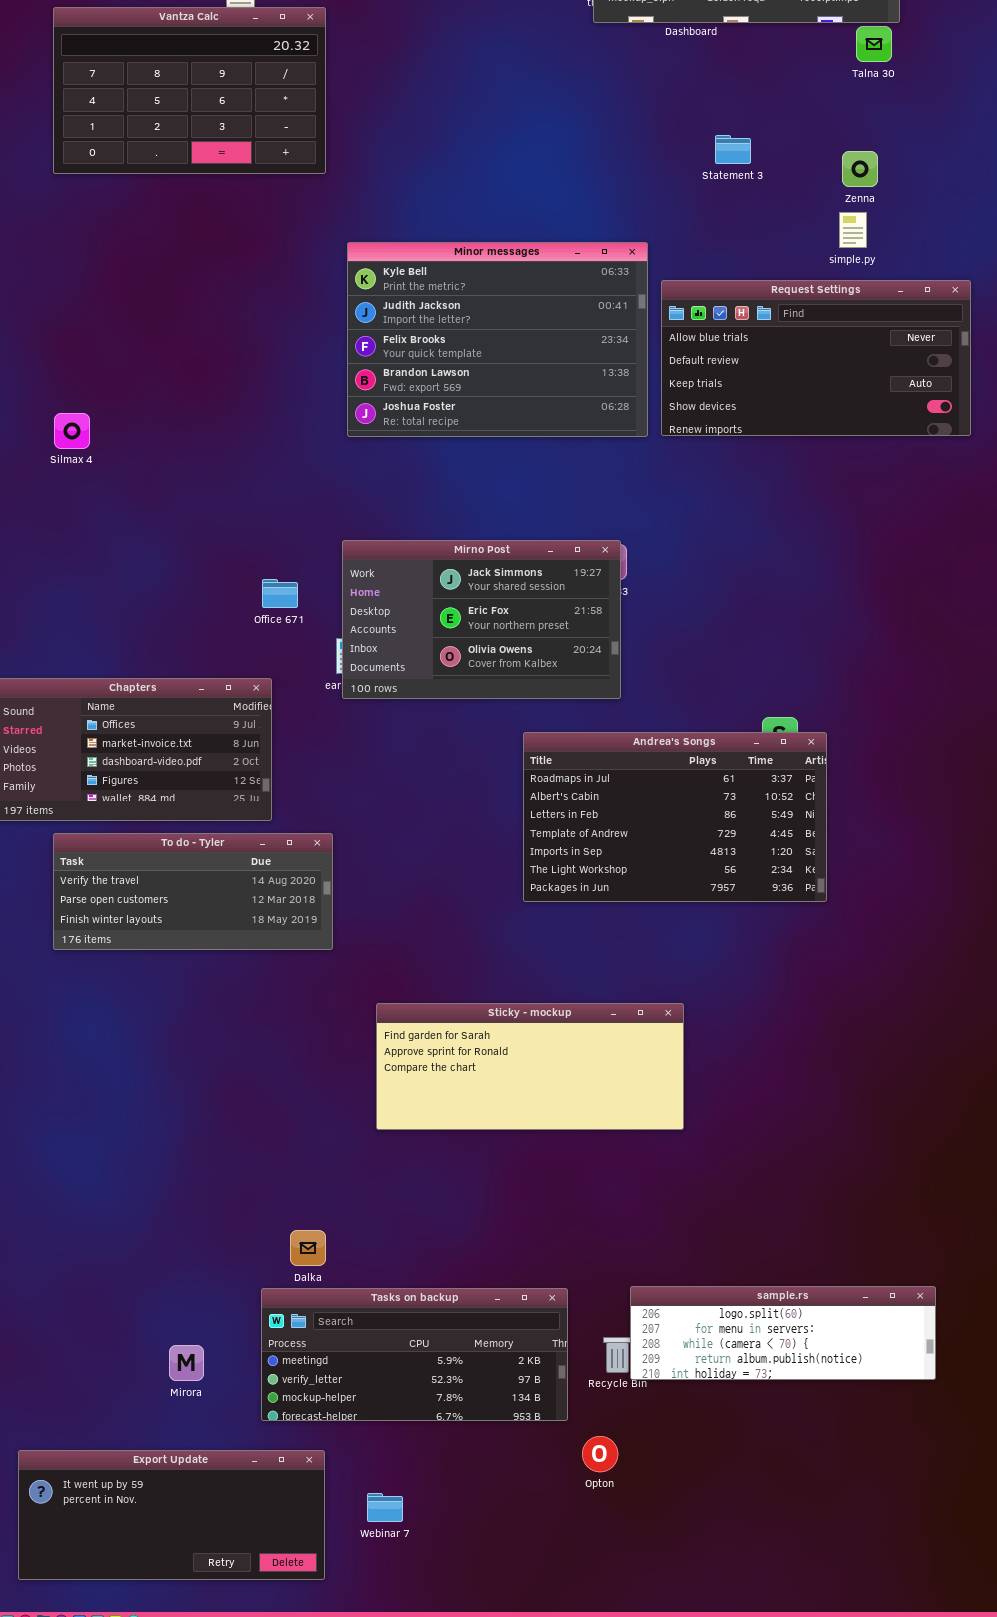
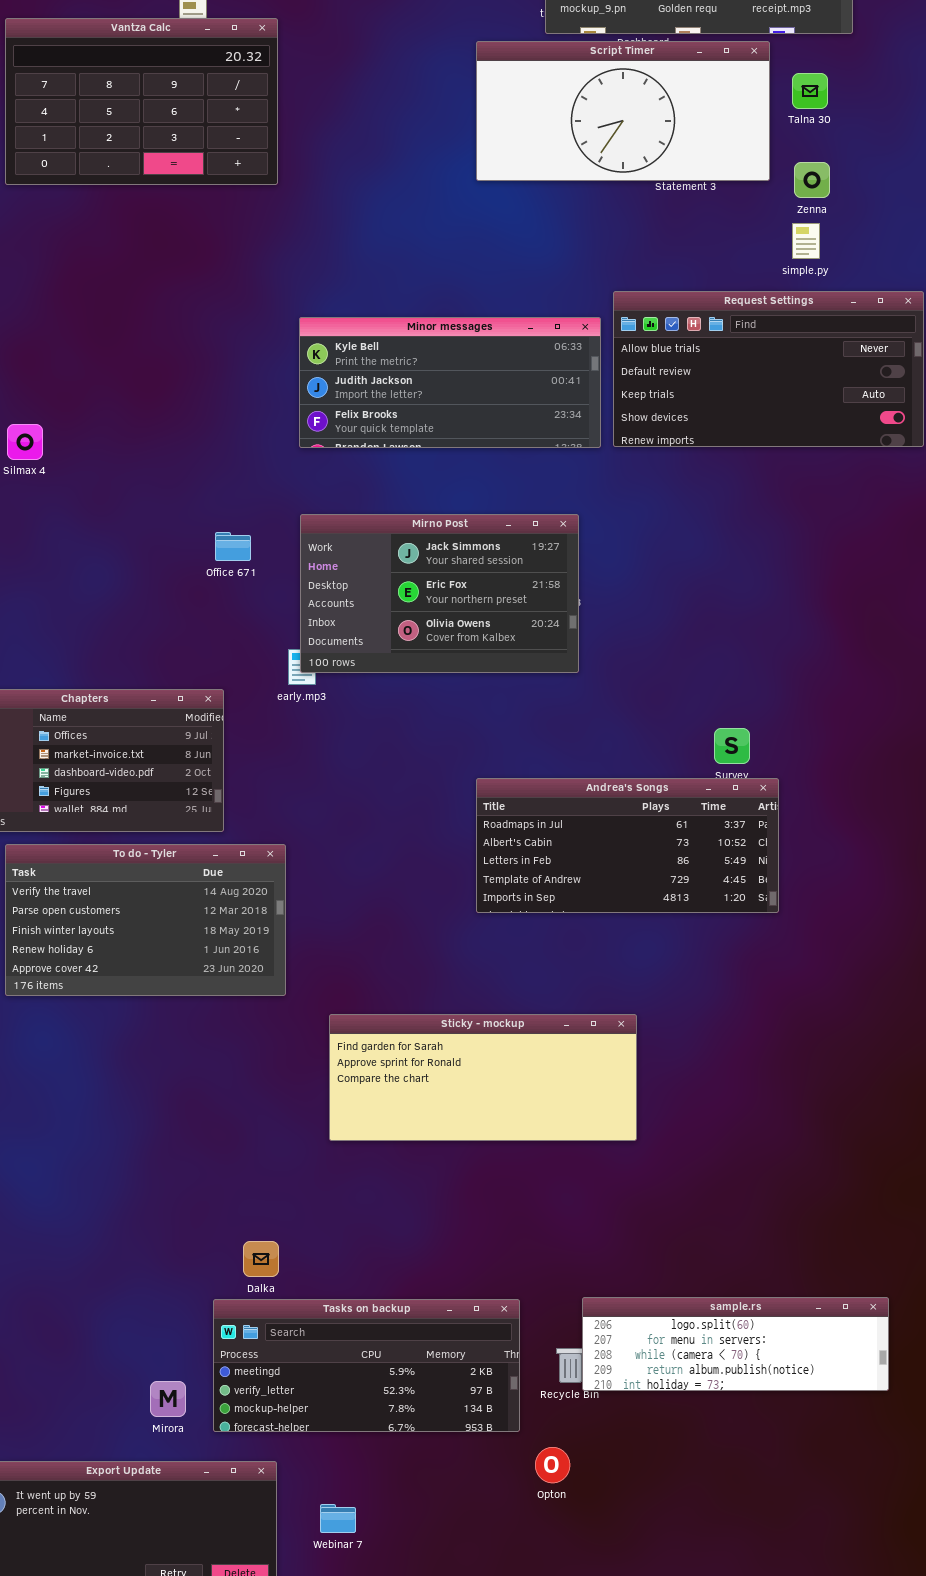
Talna 30: [856,26,892,62] -> [792,73,828,109], moved
Script Timer: none -> [476,41,770,181], opened
Minor messages: [347,242,648,437] -> [299,317,601,448], resized
Mirno Post: [342,540,621,699] -> [300,514,579,673], moved
Office 671: [262,579,298,608] -> [215,532,251,561], moved
Andrea's Songs: [523,732,827,902] -> [476,778,779,913], resized
To do - Tyler: [53,833,333,950] -> [5,844,286,996], resized
Mirora: [169,1345,204,1381] -> [150,1381,186,1417], moved

